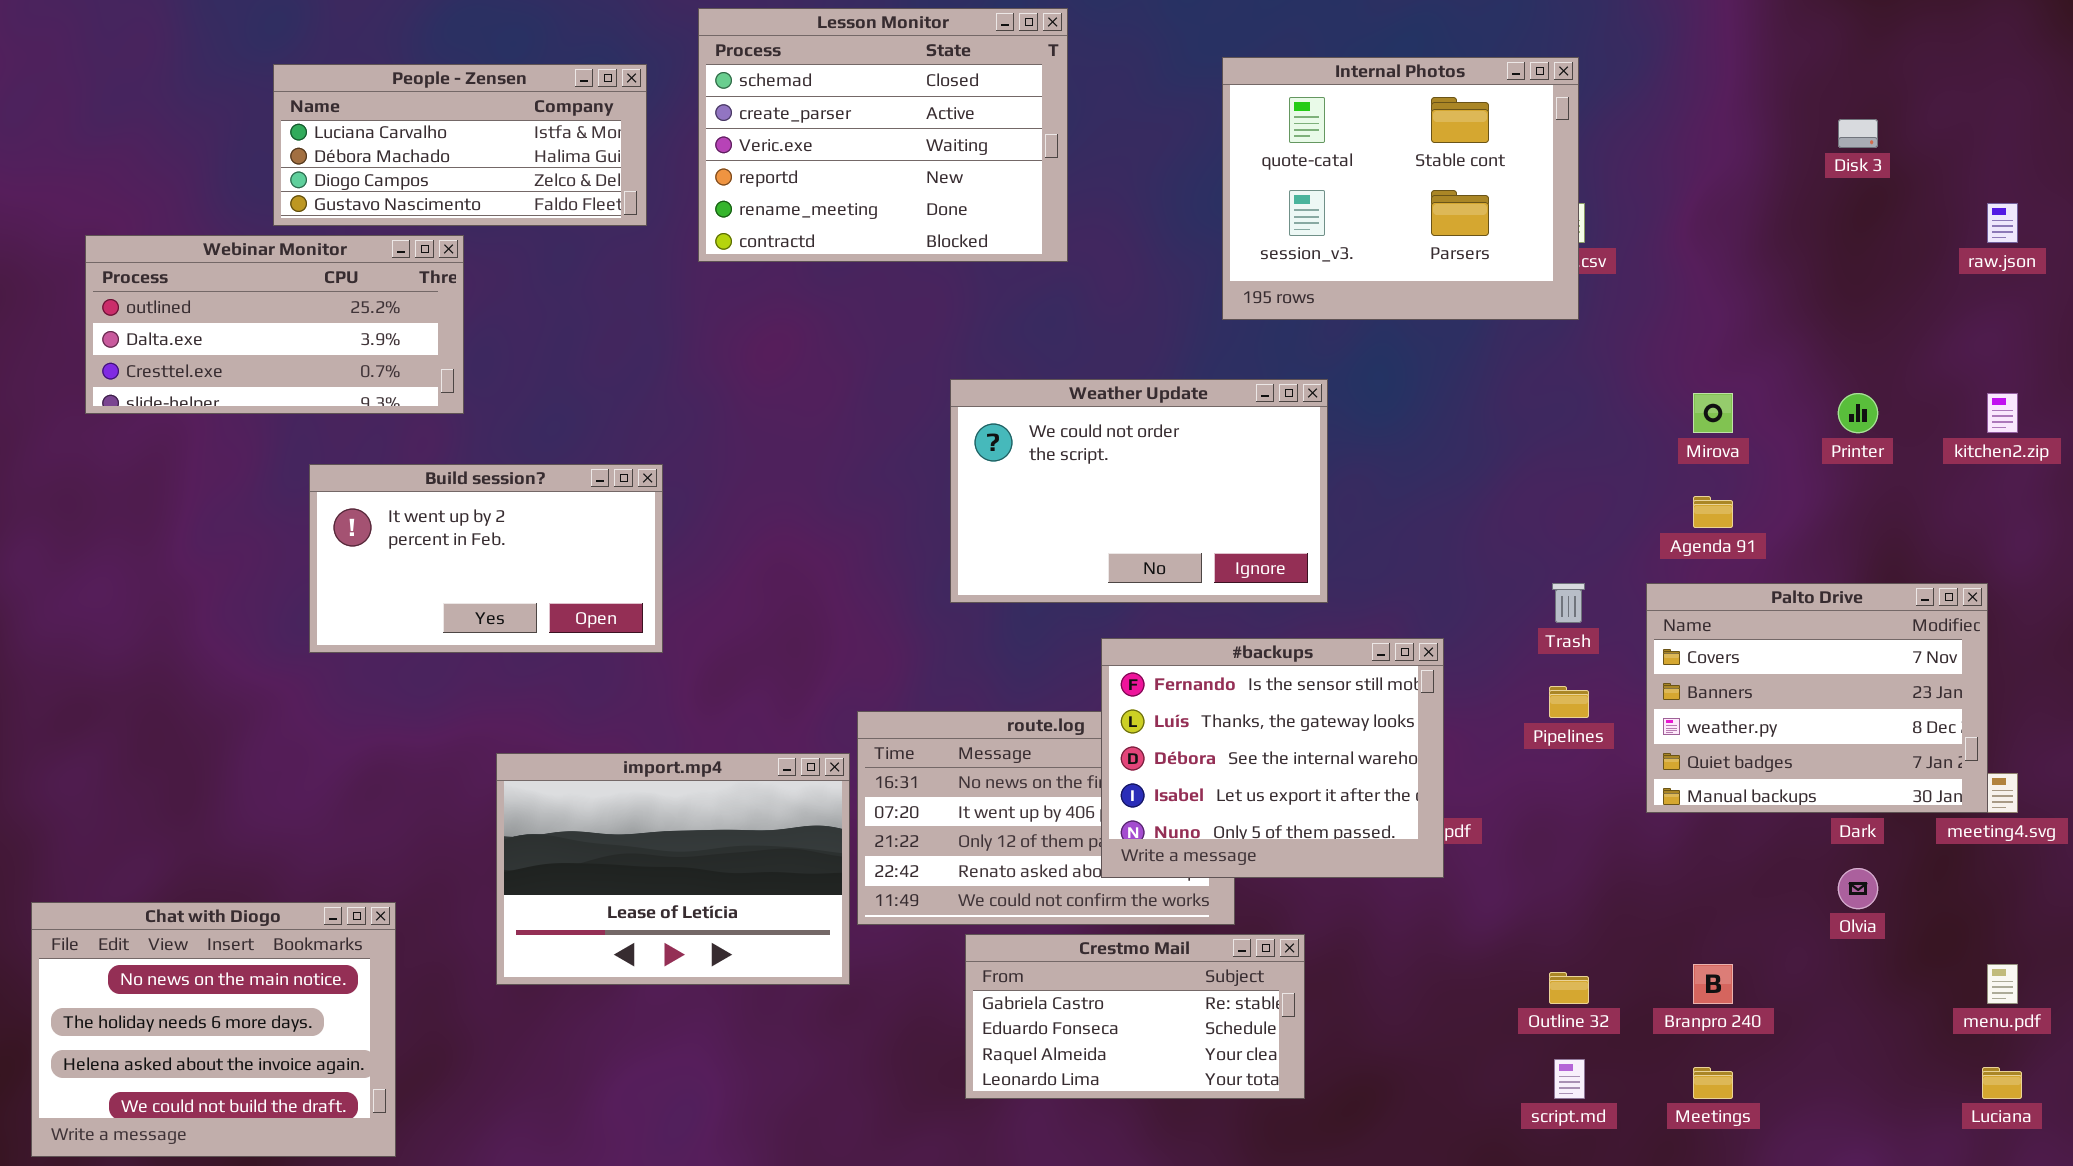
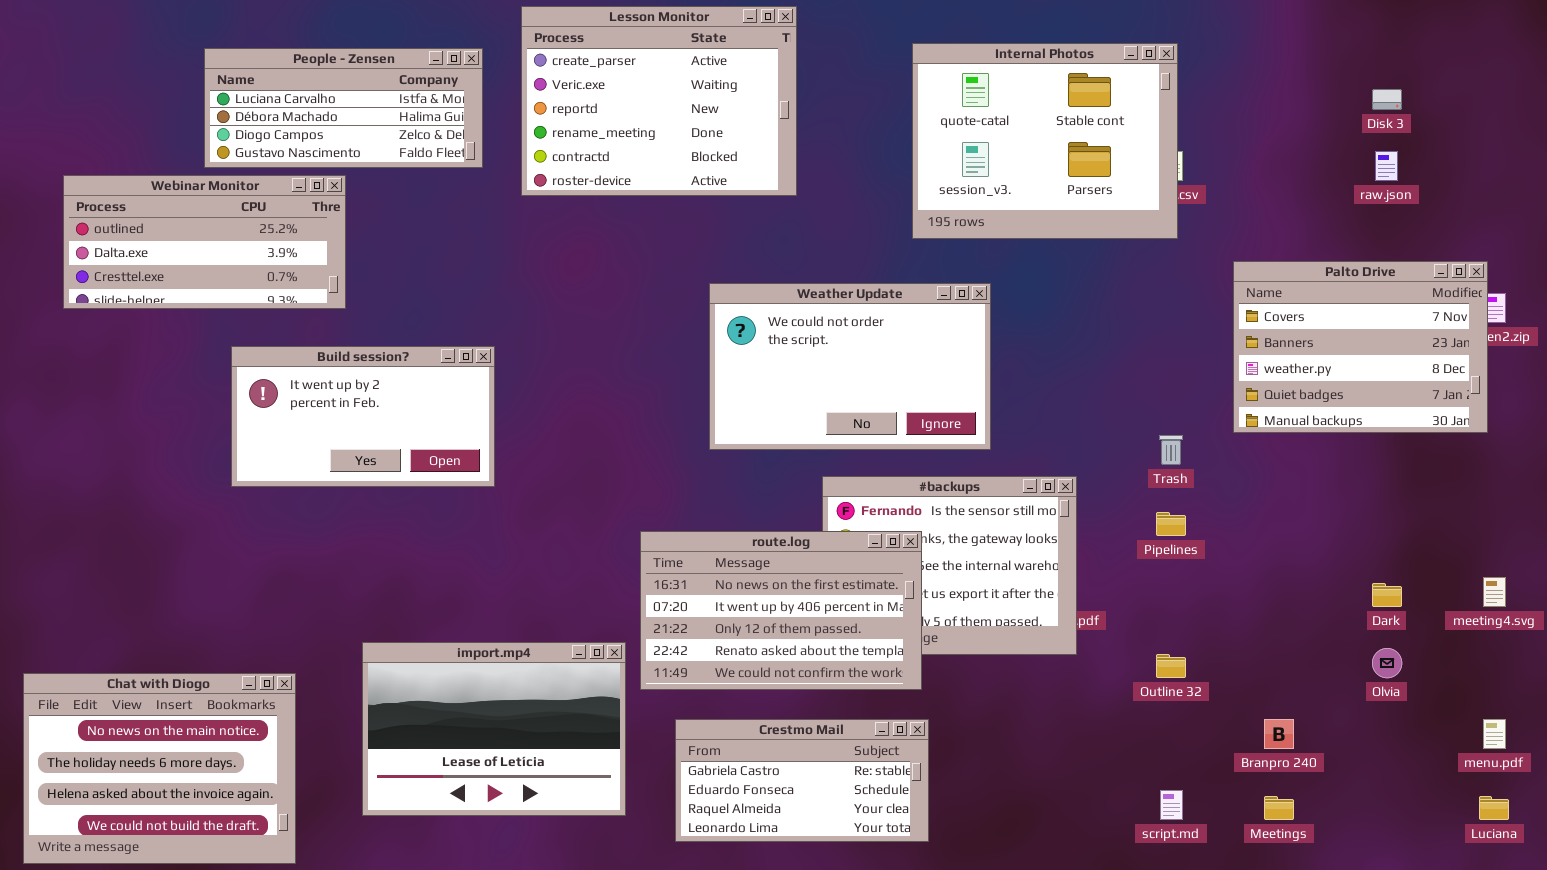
Lesson Monitor: [698,8,1068,262] -> [521,6,797,196], scrolled down 1 row
raw.json: [1987,203,2018,243] -> [1375,151,1398,181], moved
Palto Drive: [1646,583,1988,813] -> [1233,261,1488,433], moved
route.log: [857,711,1235,925] -> [640,531,922,690], raised
import.mp4: [496,753,850,985] -> [362,642,626,816], moved
Crestmo Mail: [965,934,1305,1099] -> [675,719,929,842], moved
Outline 32: [1549,972,1589,1004] -> [1156,654,1186,678], moved

